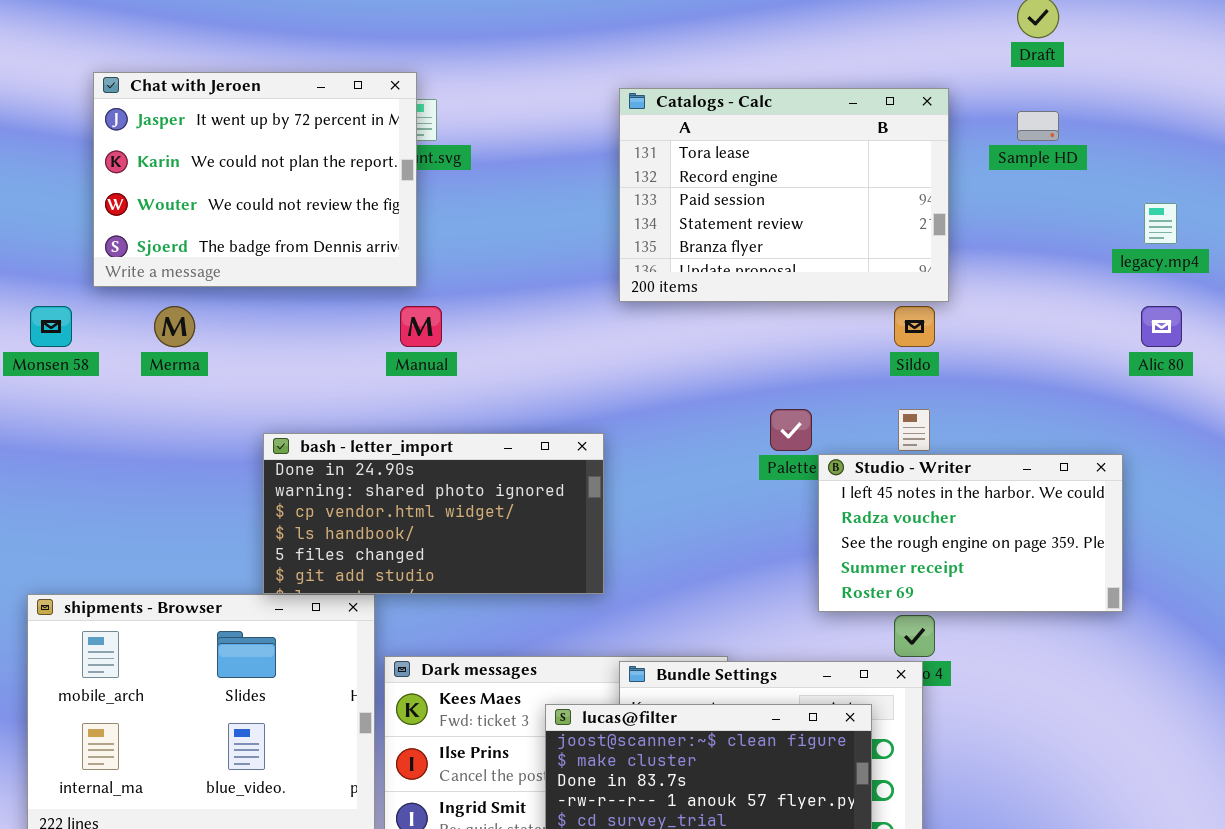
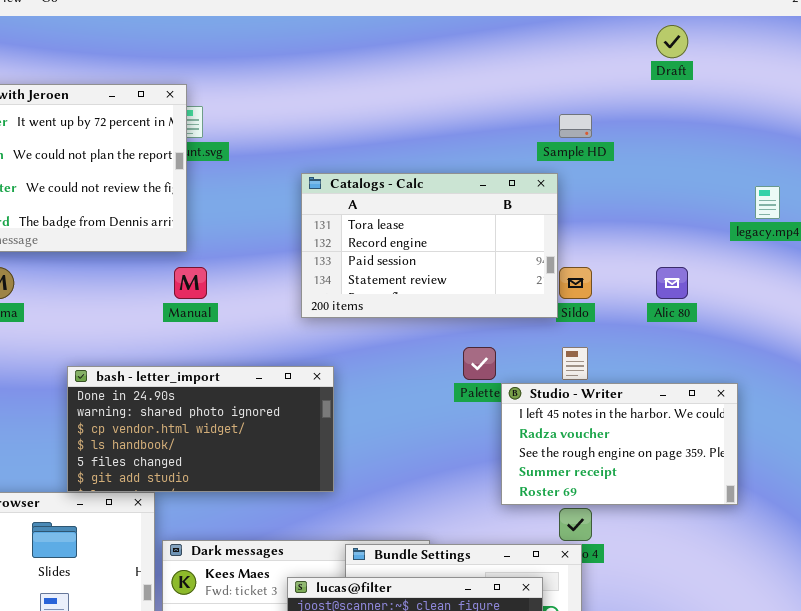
Catalogs - Calc: [619,88,949,302] -> [301,173,558,318], moved, resized
Sample HD: [1017,111,1059,141] -> [559,114,592,138], moved
Alic 80: [1141,306,1182,347] -> [656,267,688,299], moved

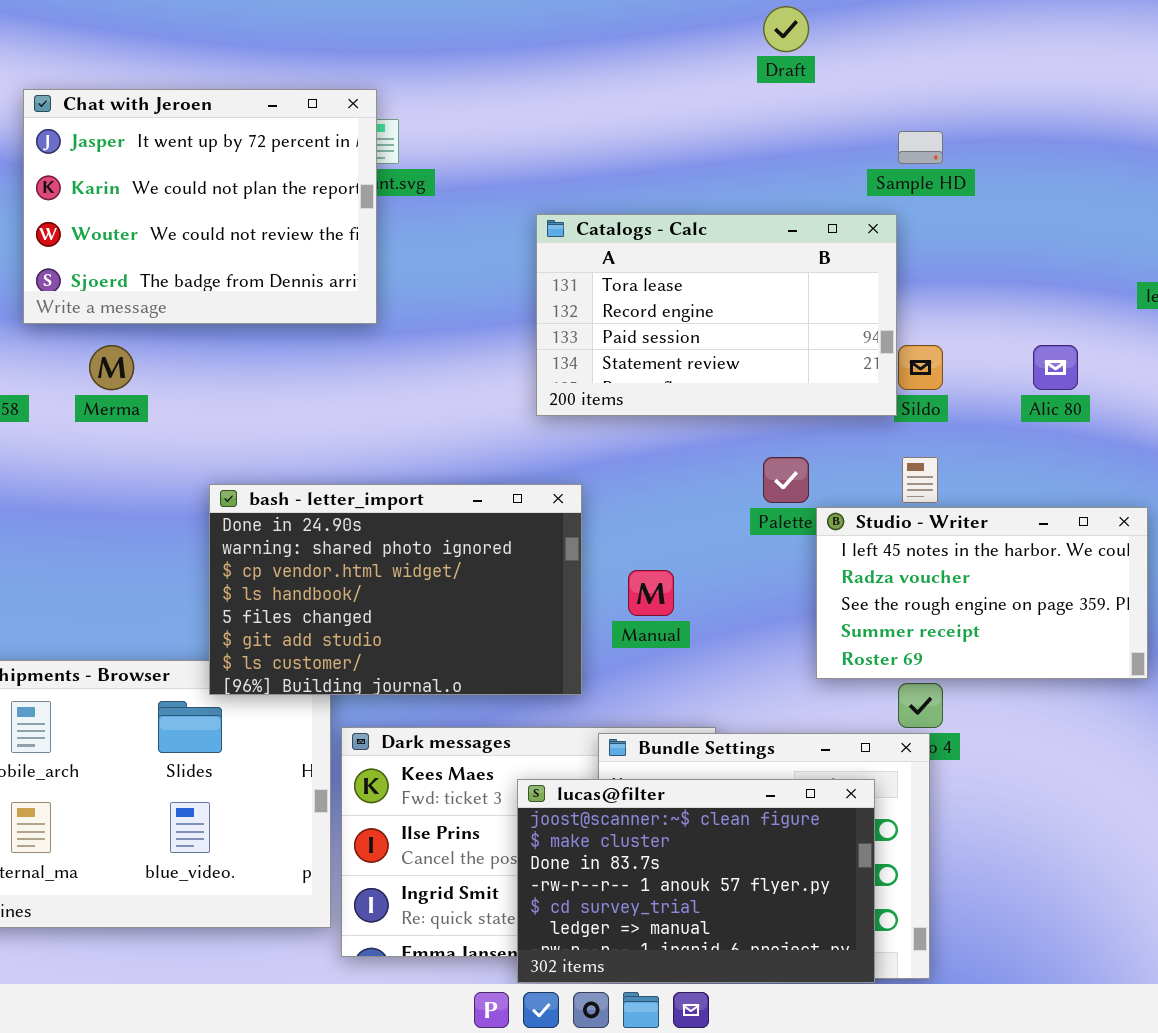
Draft: [656,25,688,58] -> [763,6,809,52], moved
Manual: [174,267,207,299] -> [628,570,674,616], moved
bash - letter_import: [67,366,334,492] -> [209,484,582,695], resized

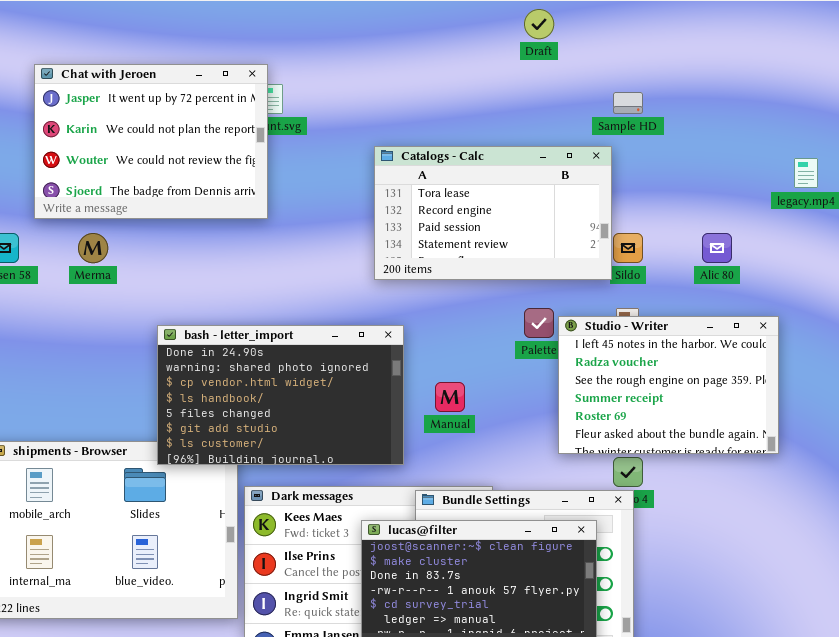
Studio - Writer: [816,507,1148,679] -> [558,316,779,454], resized

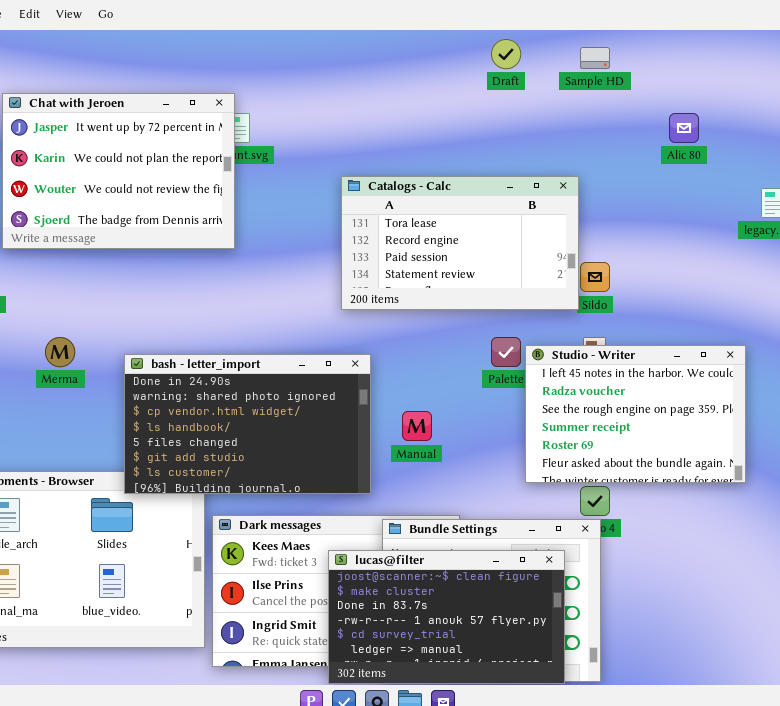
Sample HD: [613,92,643,114] -> [580,47,610,69], moved
Merma: [78,233,108,263] -> [45,337,75,367], moved
Alic 80: [702,233,732,263] -> [669,113,699,143], moved

